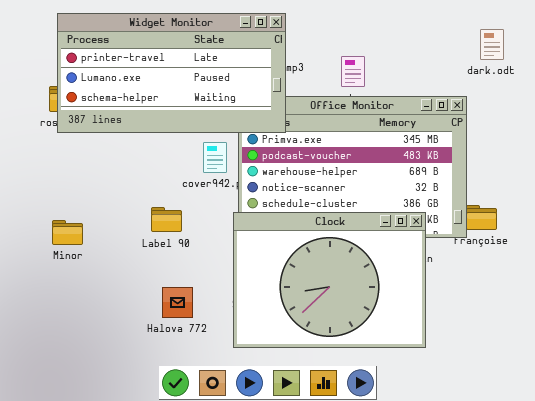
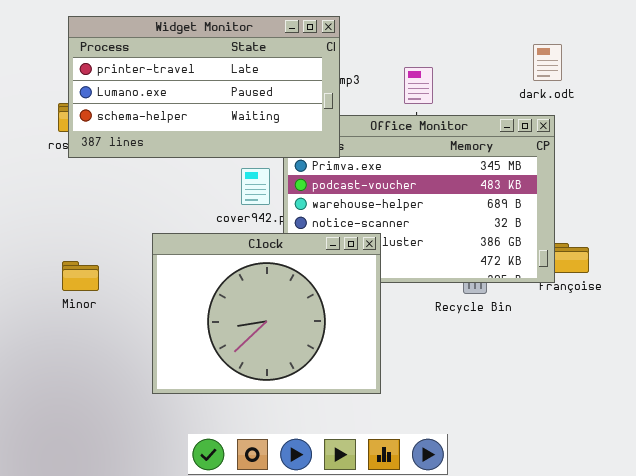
dark.odt: [480,29,504,60] -> [533,44,562,81], moved
Clock: [233,212,426,348] -> [152,233,381,394], moved

